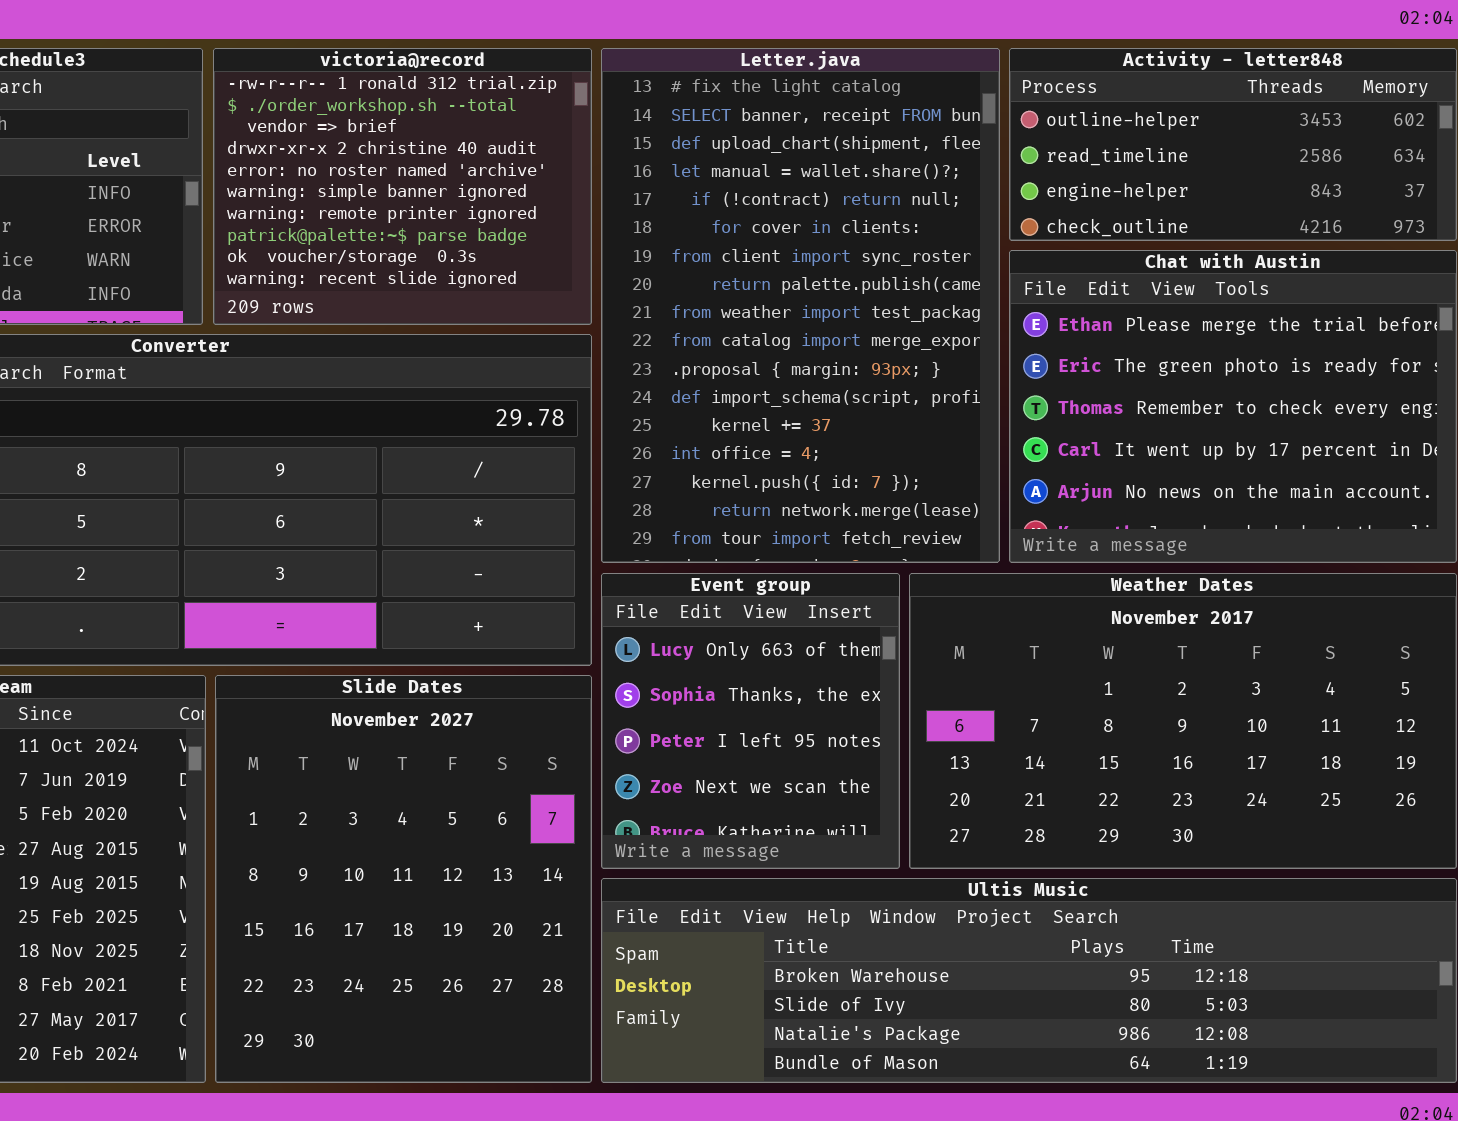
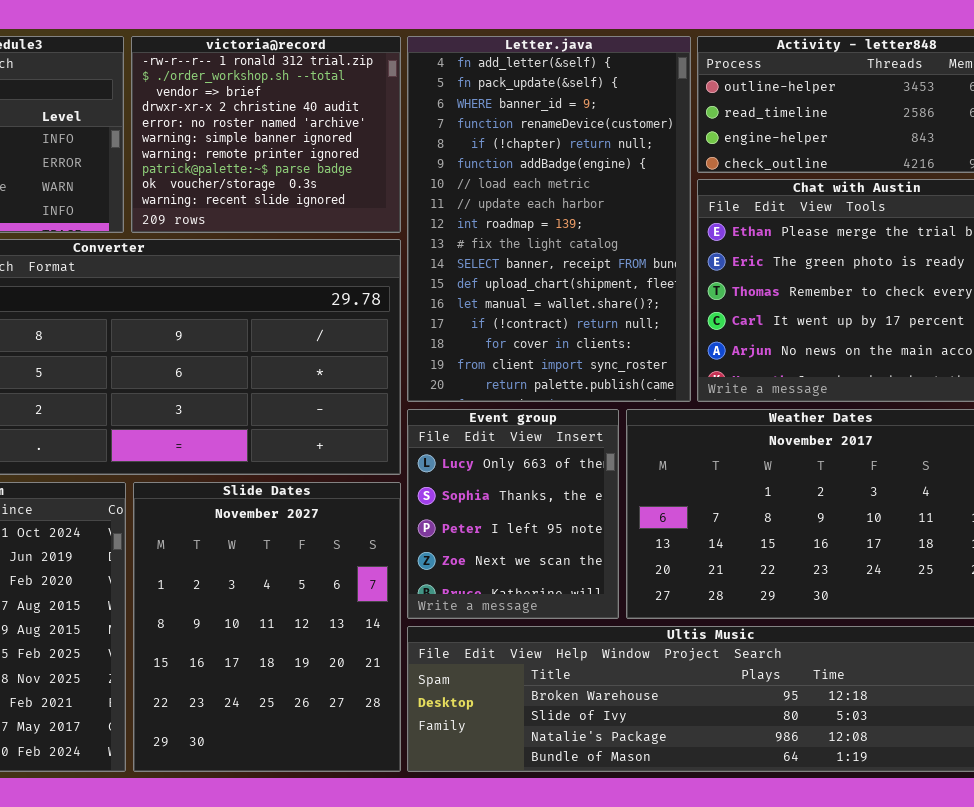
Letter.java: [601,48,1000,563] -> [407,36,691,402], scrolled up 9 rows

